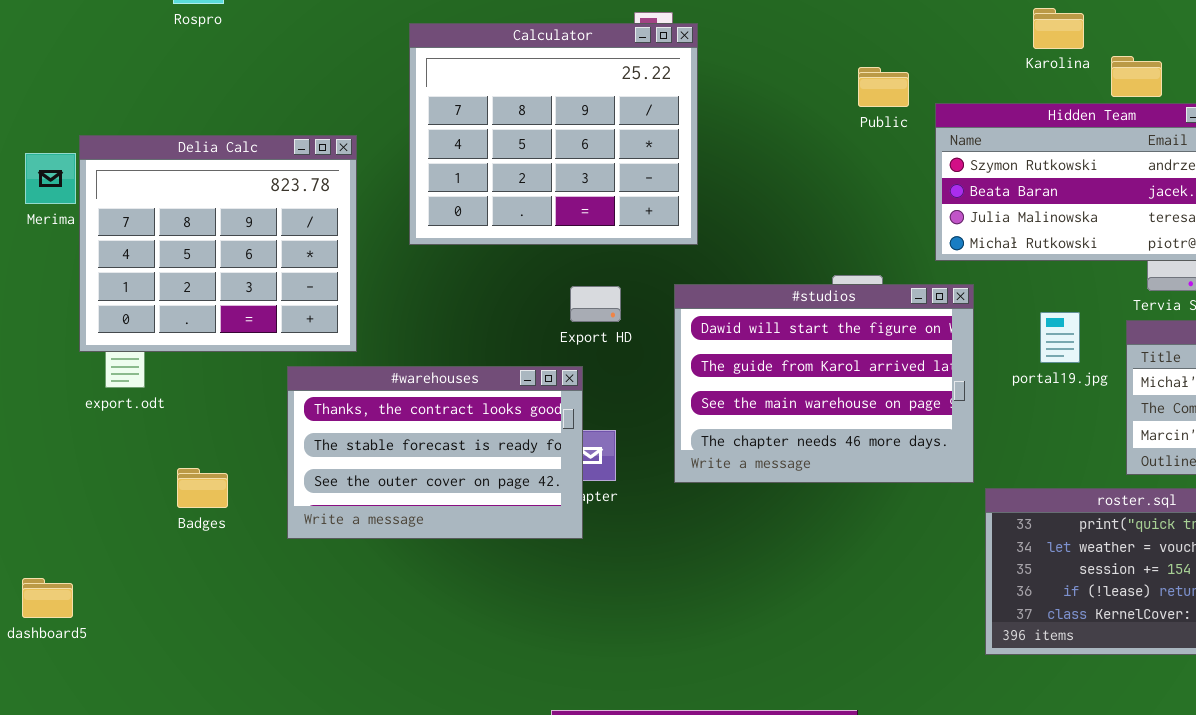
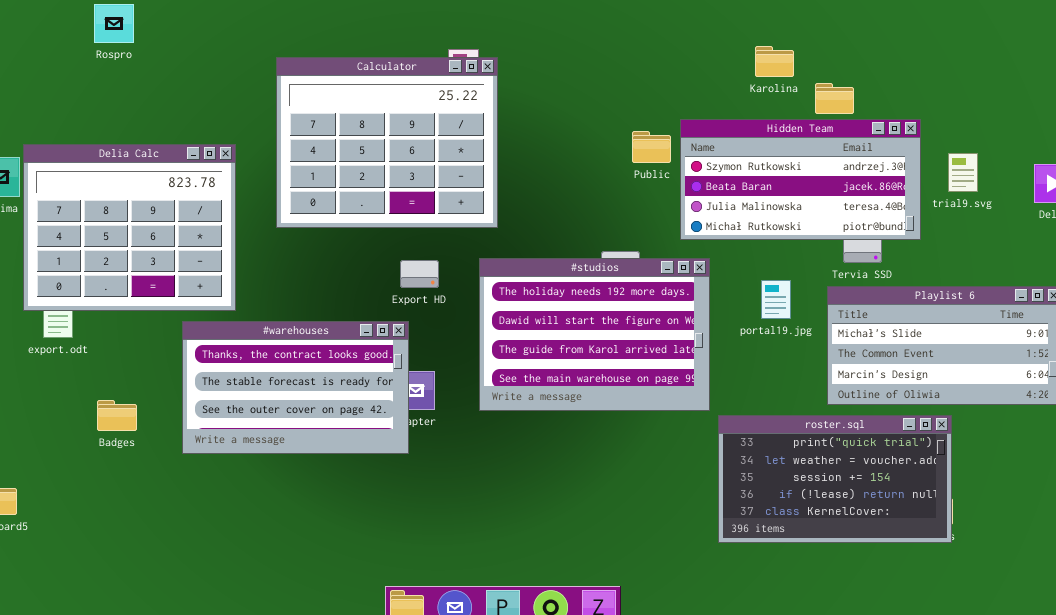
Public: [858,67,909,107] -> [632,131,671,163], moved
#studios: [674,284,974,483] -> [479,258,710,411], scrolled up 1 row

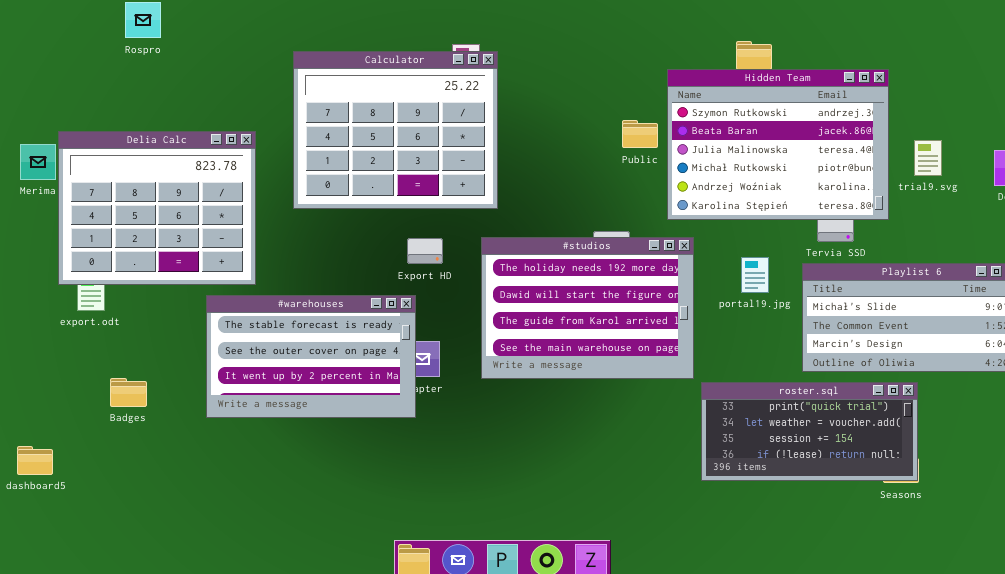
Hidden Team: [680,119,921,240] -> [667,69,889,220], resized
#warehouses: [182,321,409,454] -> [206,295,416,418], scrolled down 1 row
Badges: [97,400,137,431] -> [110,378,147,407], moved
roster.sql: [718,415,952,543] -> [701,382,918,481], resized

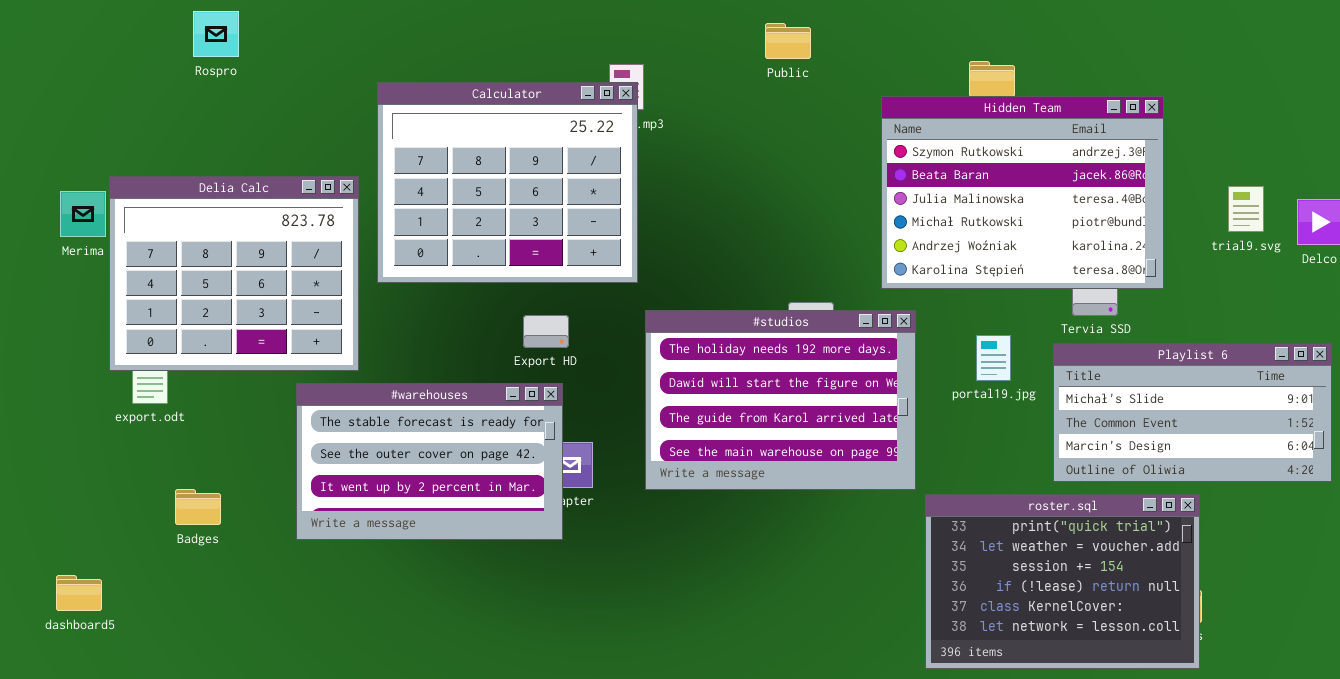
Calculator: [293,51,498,209] -> [377,82,638,283], moved
Public: [622,120,658,148] -> [765,23,811,59], moved
trial9.svg: [914,140,942,176] -> [1228,186,1264,232], moved
Export HD: [407,238,443,264] -> [523,315,569,348], moved
roster.sql: [701,382,918,481] -> [925,494,1200,669], resized

